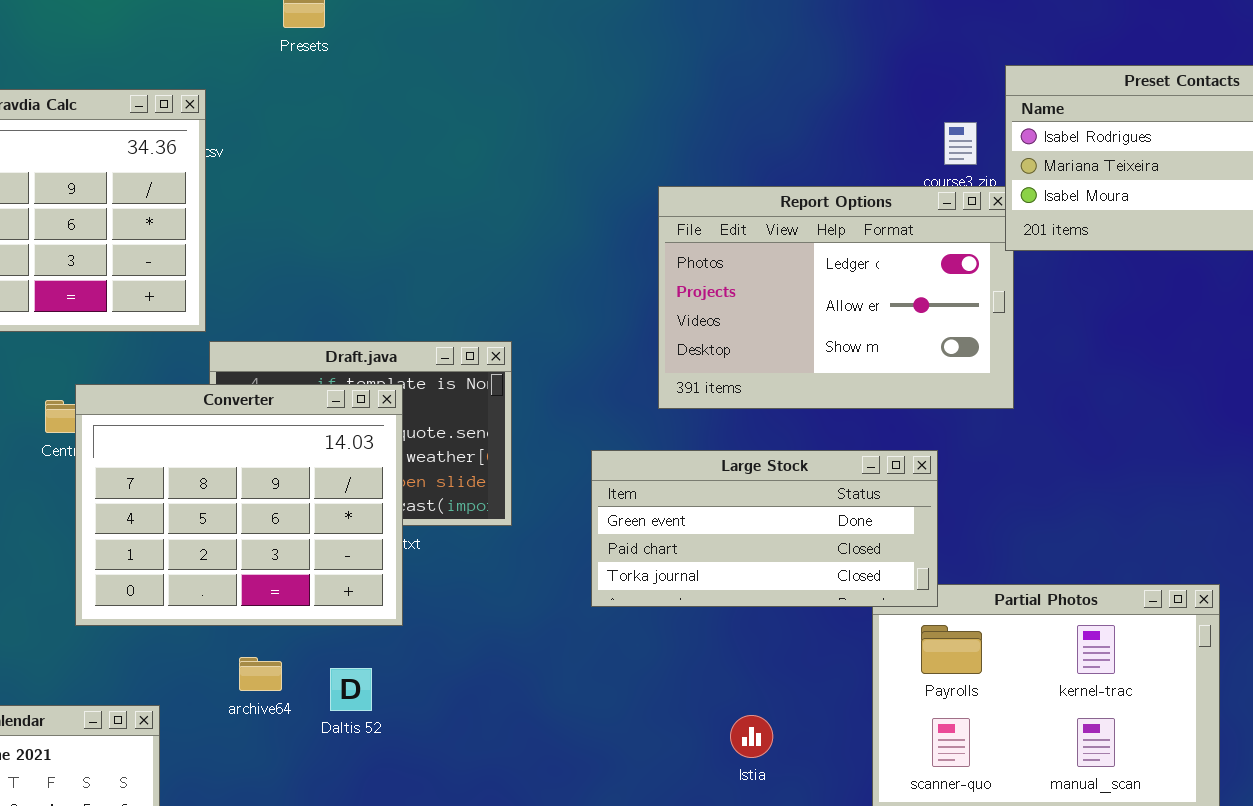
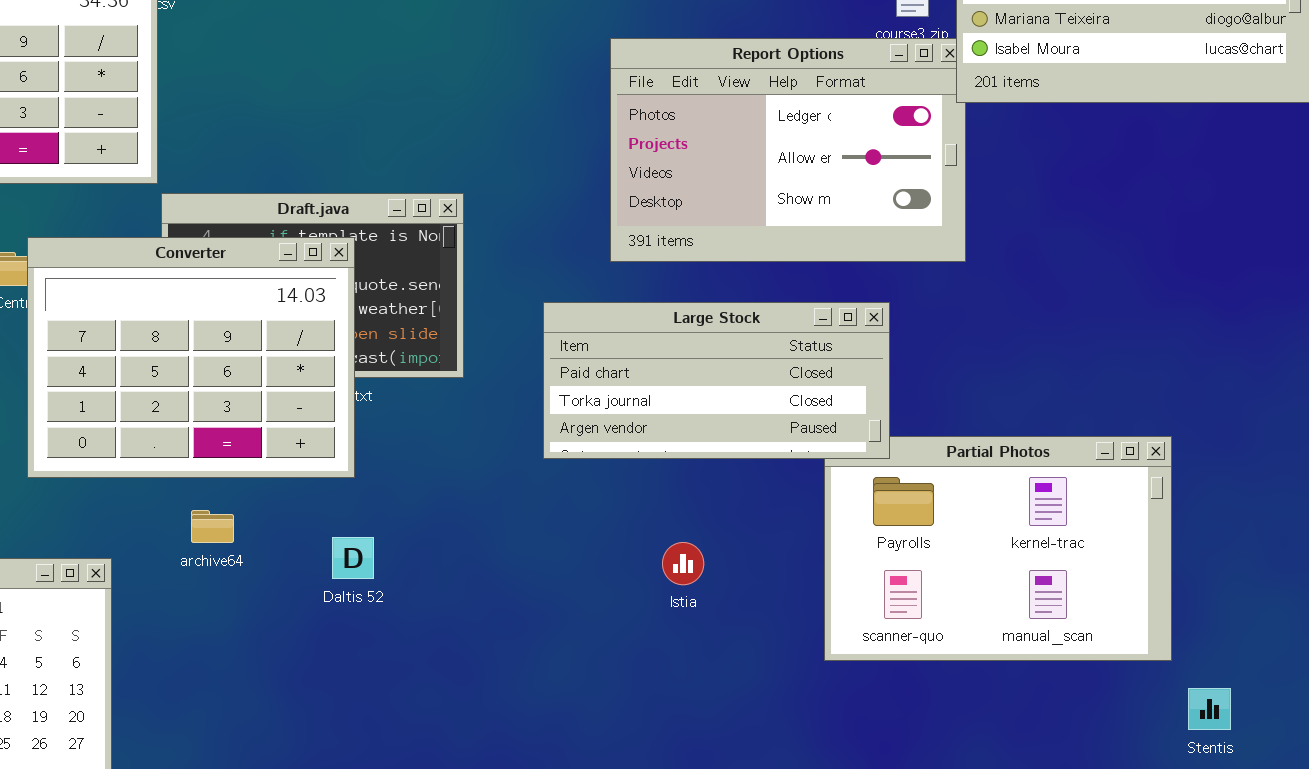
Large Stock: [591,450,938,607] -> [543,302,890,459], scrolled down 1 row
Daltis 52: [330,668,372,711] -> [332,537,374,579], moved
Istia: [730,715,773,758] -> [662,542,704,585], moved

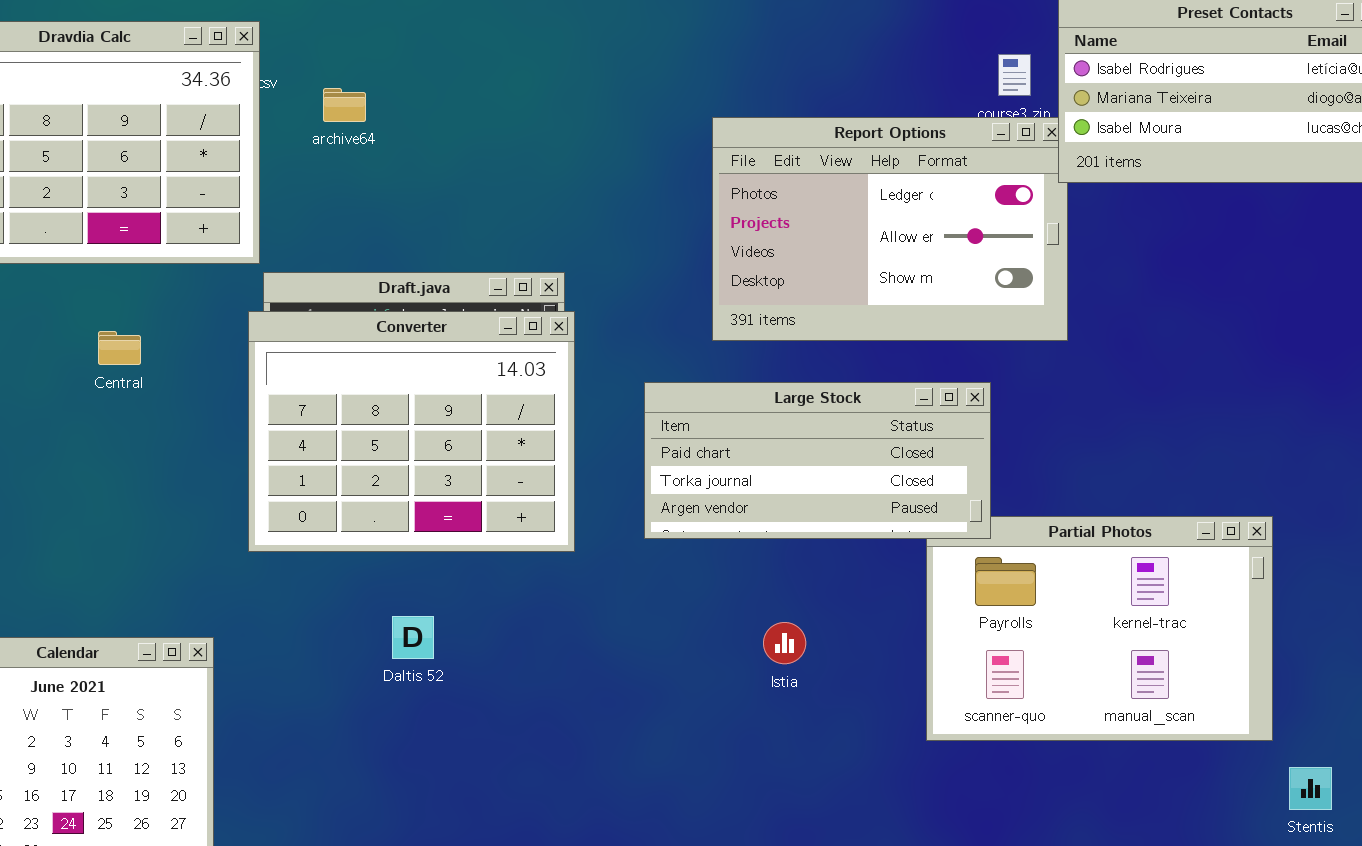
Converter: [27,237,355,478] -> [248,311,575,552], moved
archive64: [191,510,234,543] -> [323,88,366,122], moved
Daltis 52: [332,537,374,579] -> [392,616,434,659], moved

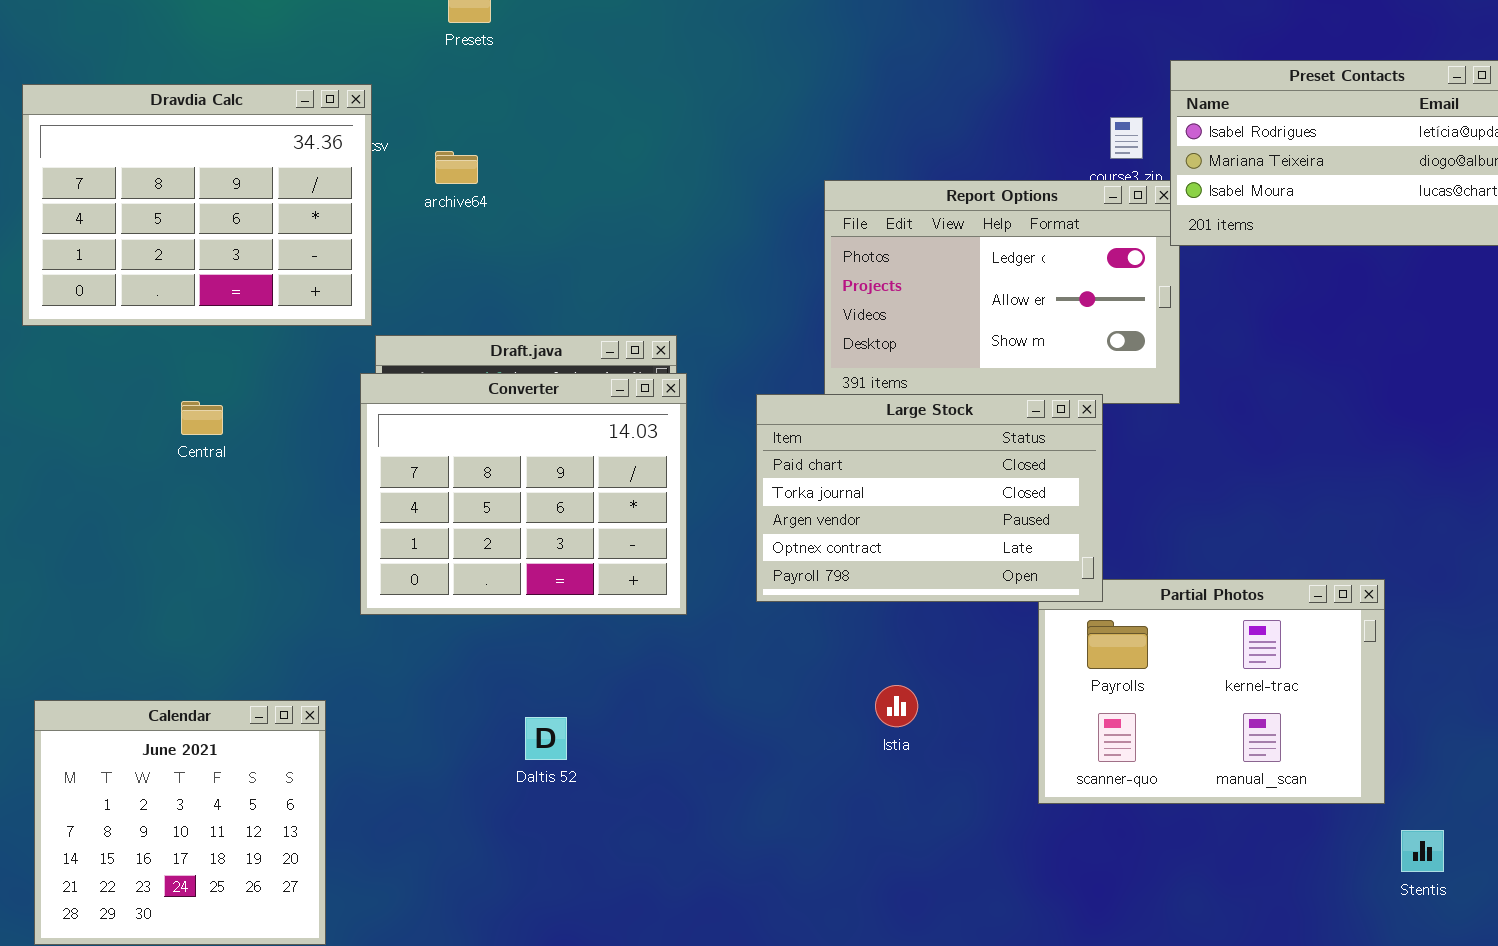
Central: [98,331,141,365] -> [181,401,223,435], moved
Large Stock: [644,382,991,539] -> [756,394,1103,602], resized
Daltis 52: [392,616,434,659] -> [525,717,567,760], moved

